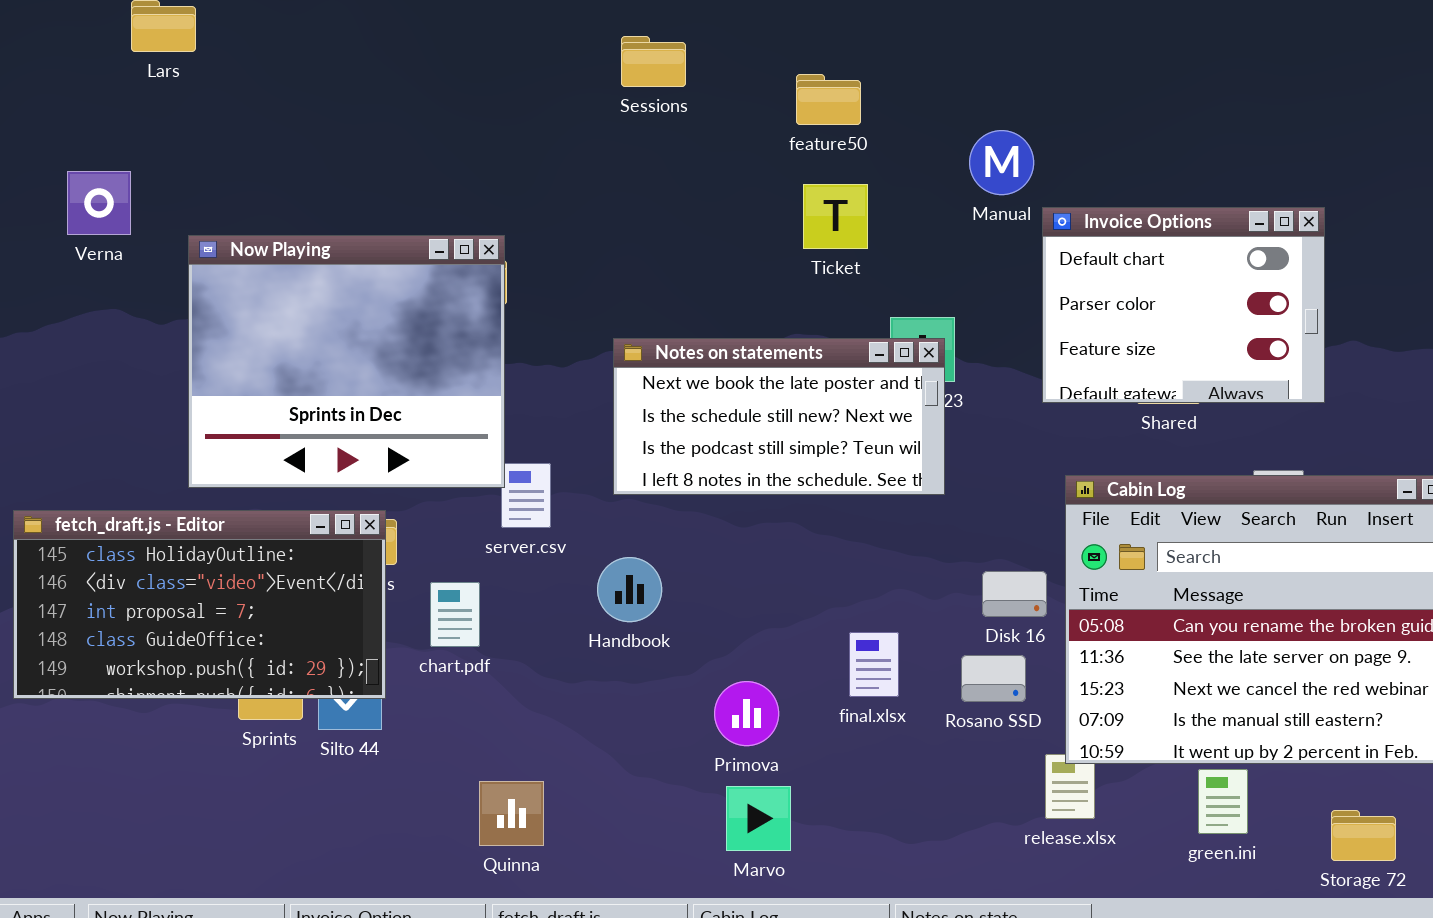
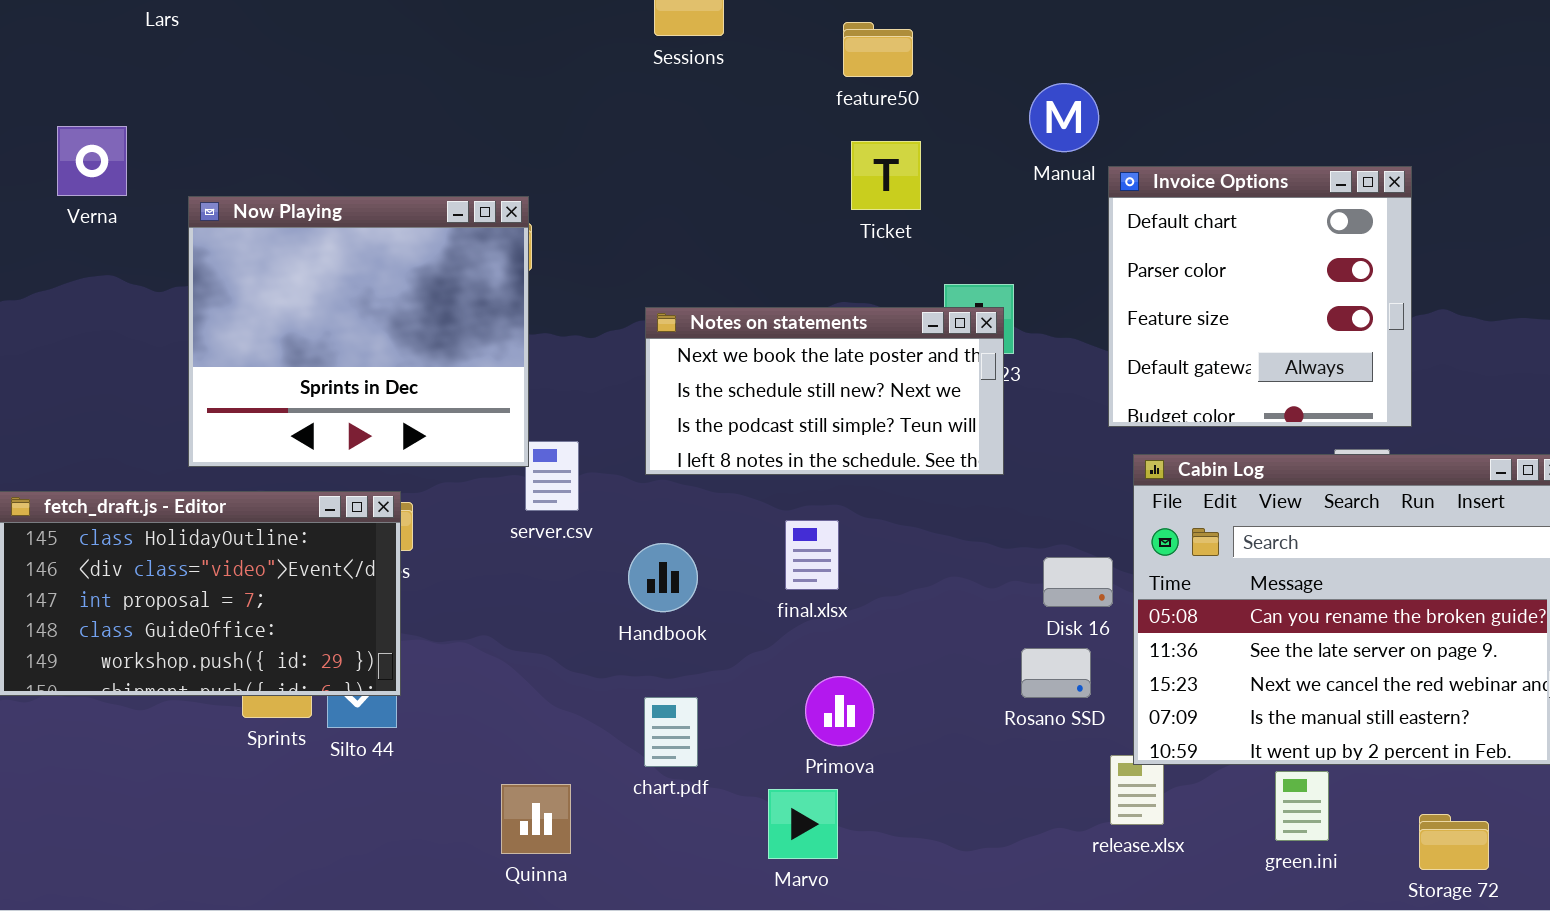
Invoice Options: [1042,207,1325,403] -> [1108,166,1412,427], resized
chart.pdf: [430,582,480,647] -> [644,697,698,767], moved
final.xlsx: [849,632,899,697] -> [785,520,839,590], moved
Primova: [714,681,779,746] -> [805,676,874,746], moved

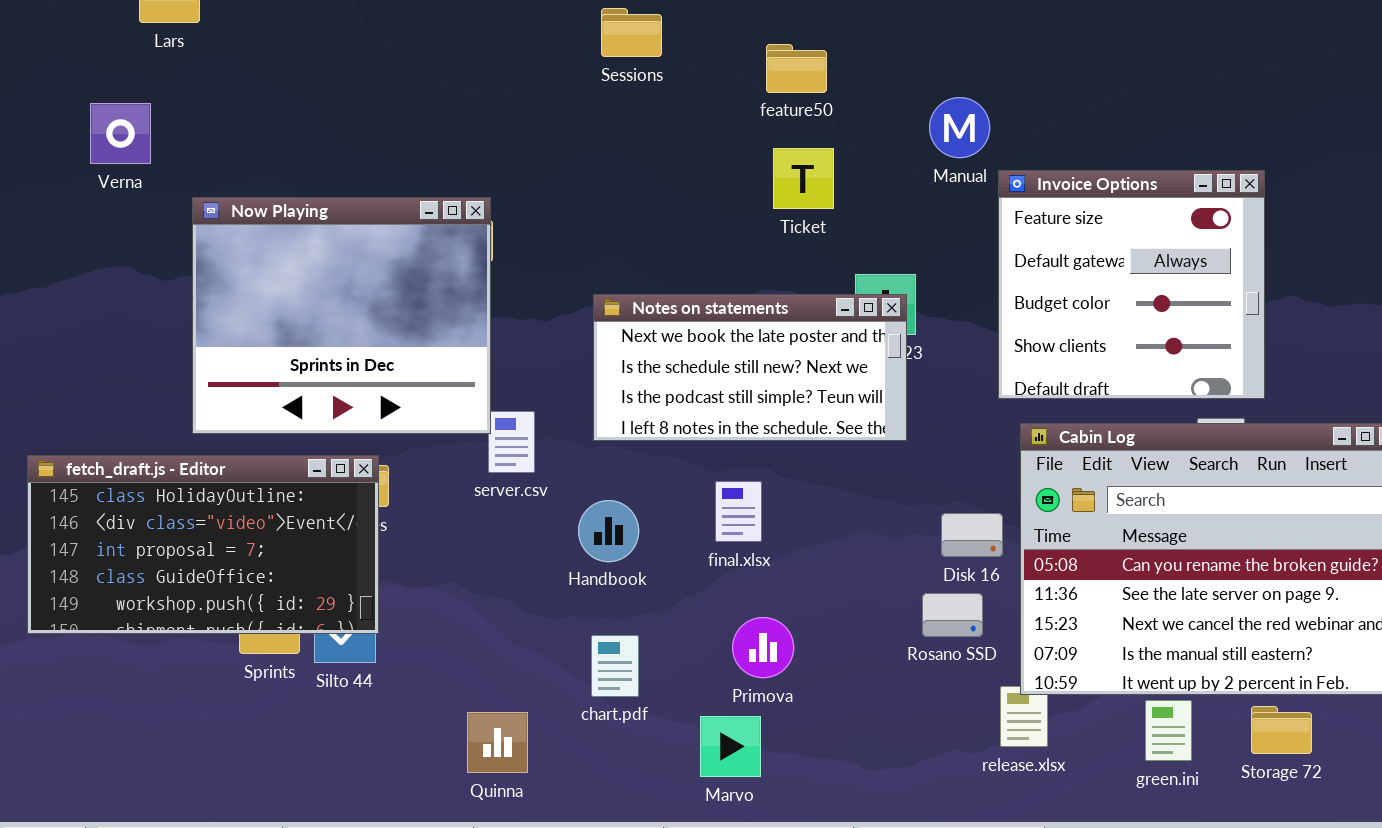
Verna: [57,126,127,196] -> [90,103,151,164], moved
Invoice Options: [1108,166,1412,427] -> [998,170,1265,399], scrolled down 2 rows
Storage 72: [1419,814,1489,870] -> [1251,706,1312,754], moved

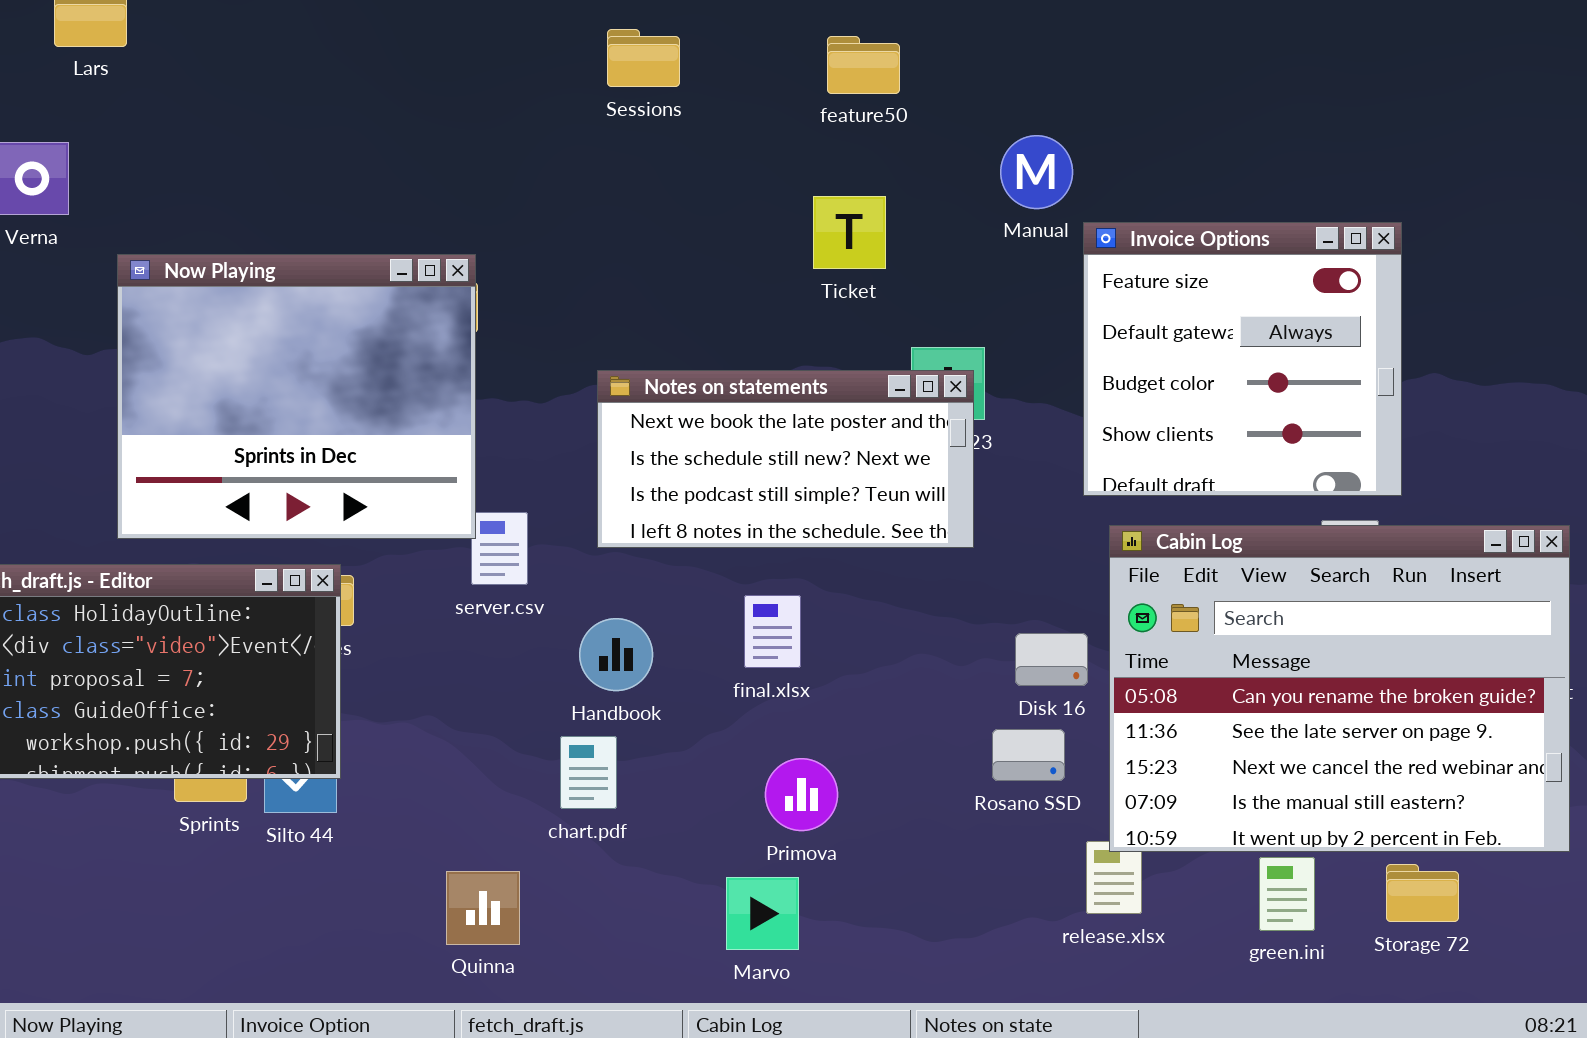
feature50: [766,44,827,93] -> [827,36,900,94], moved
chart.pdf: [591,635,639,697] -> [560,736,617,809], moved

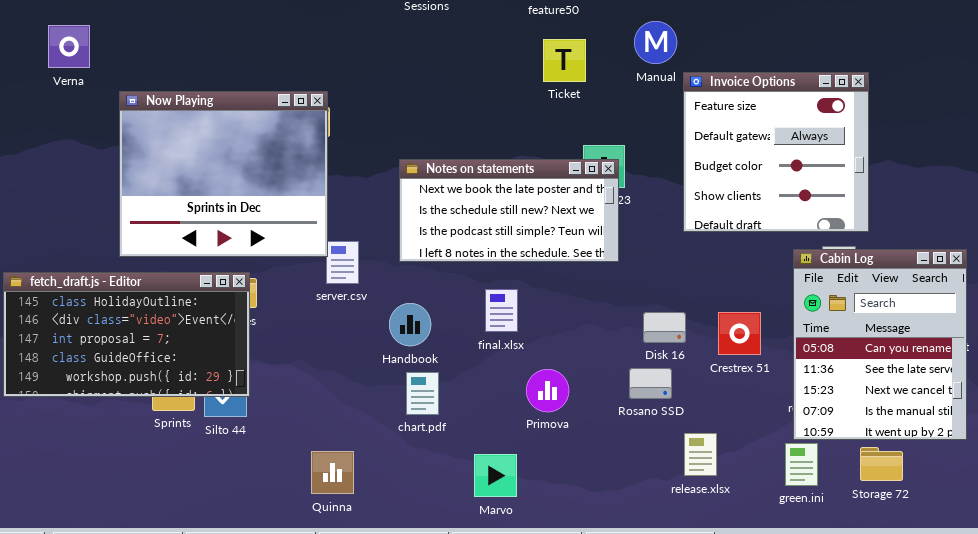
Ticket: [813,196,886,269] -> [543,39,586,82], moved
Cabin Log: [1109,525,1570,852] -> [793,249,967,440], resized
chart.pdf: [560,736,617,809] -> [406,372,439,415], moved
Primova: [765,758,838,831] -> [526,369,569,412], moved

